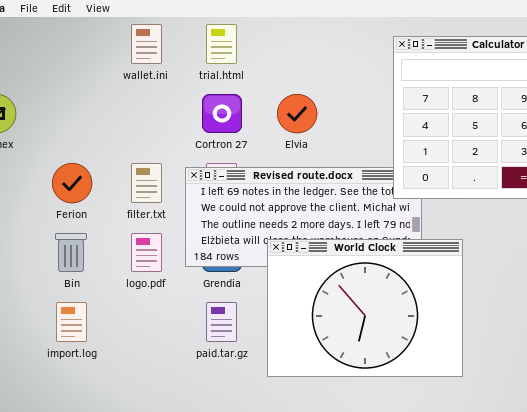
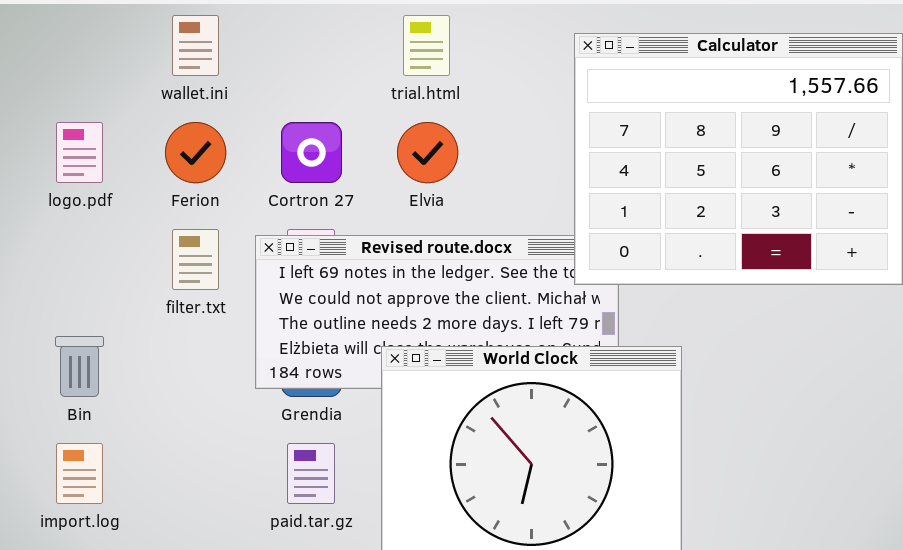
trial.html: [206,24,237,64] -> [403,15,450,76], moved
Ferion: [52,163,92,203] -> [165,122,226,183], moved
logo.pdf: [131,233,162,272] -> [56,122,103,183], moved

